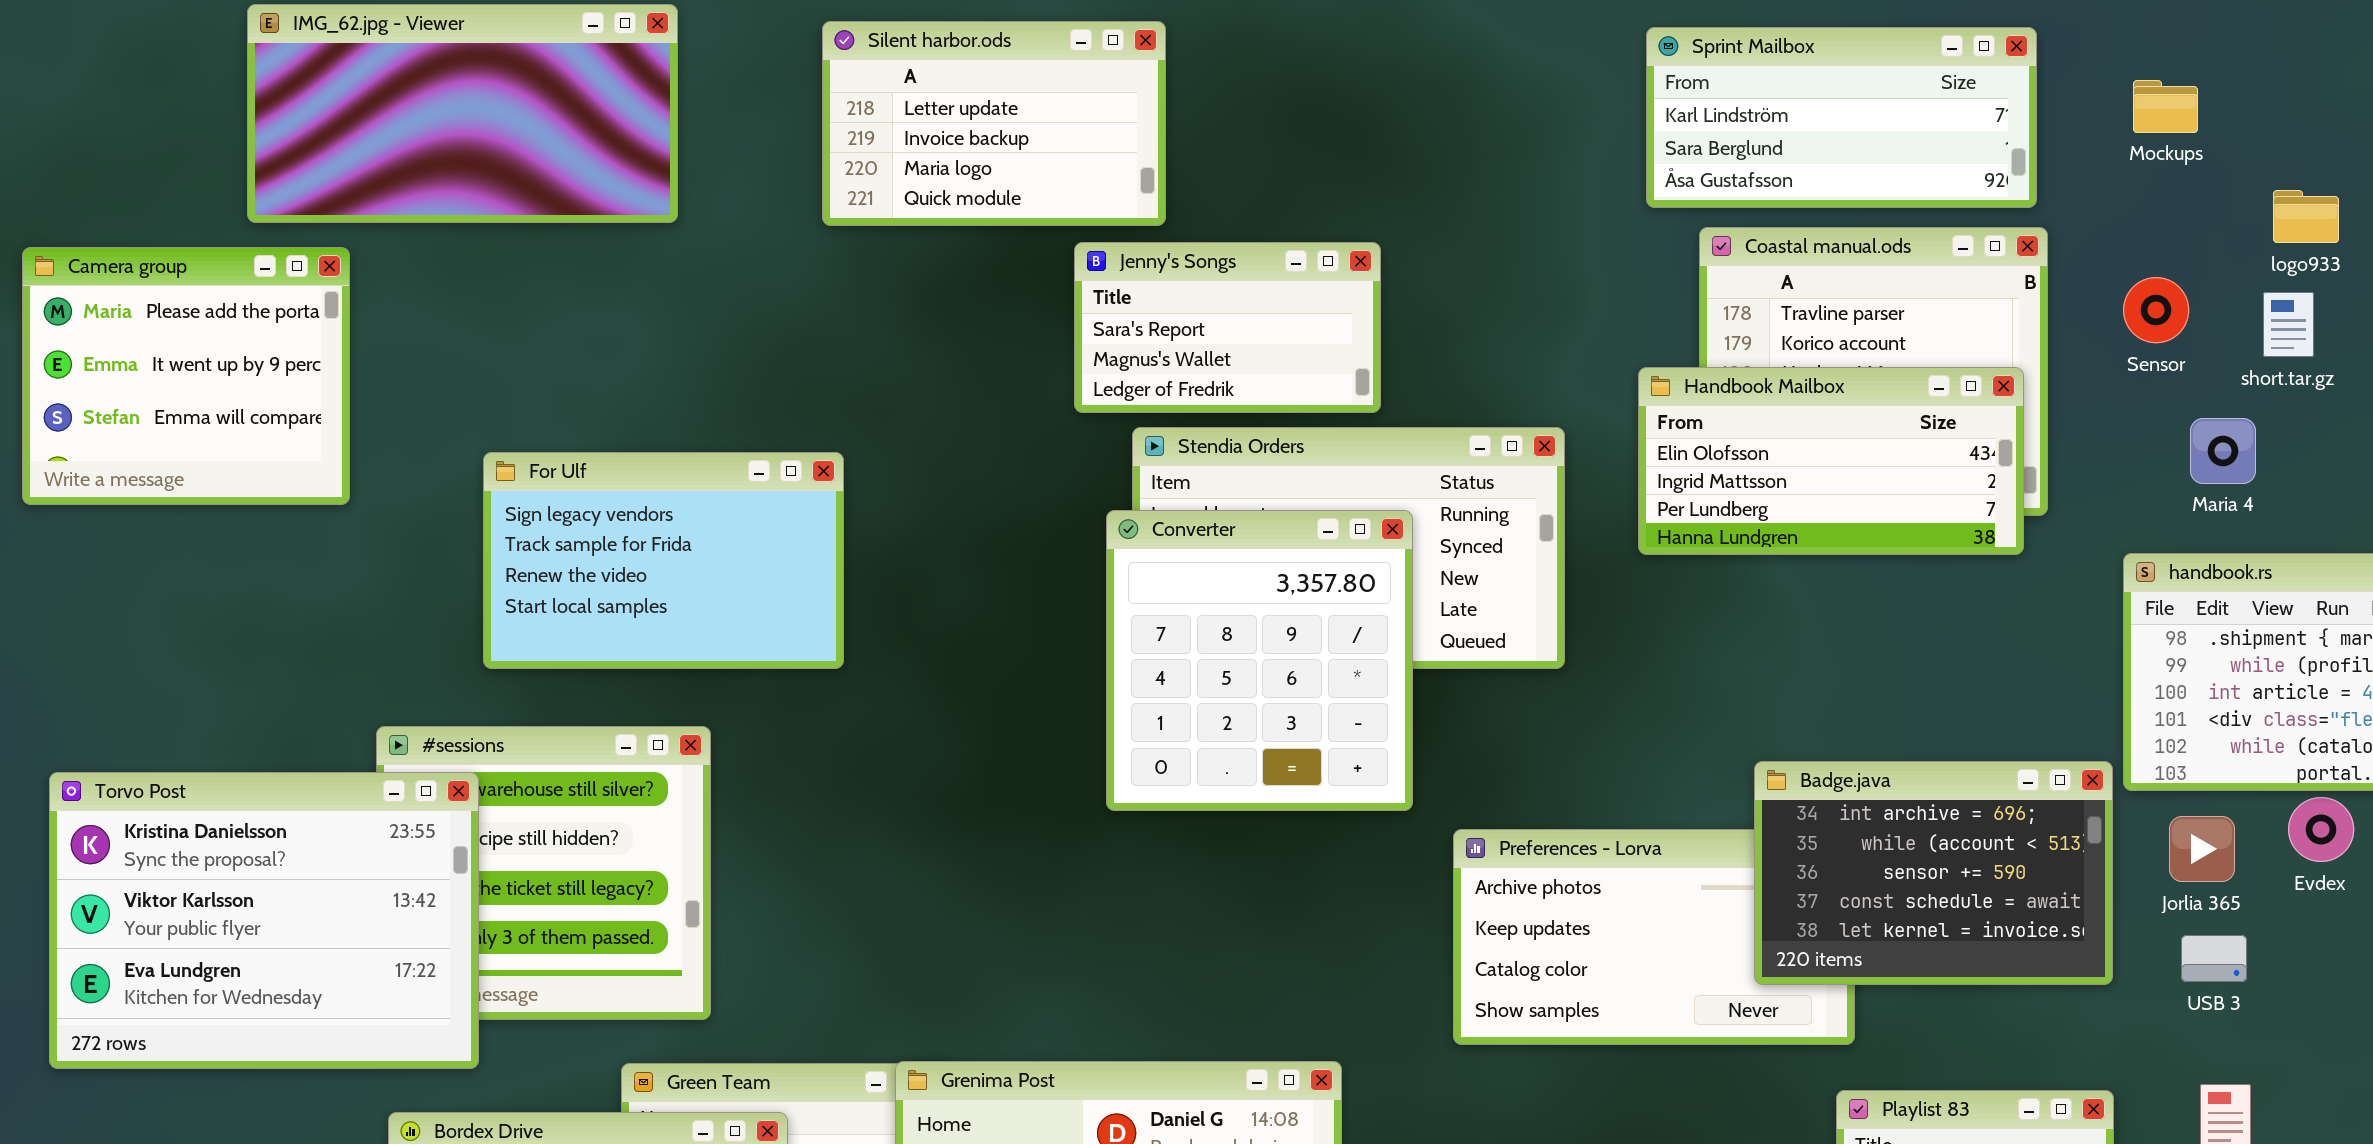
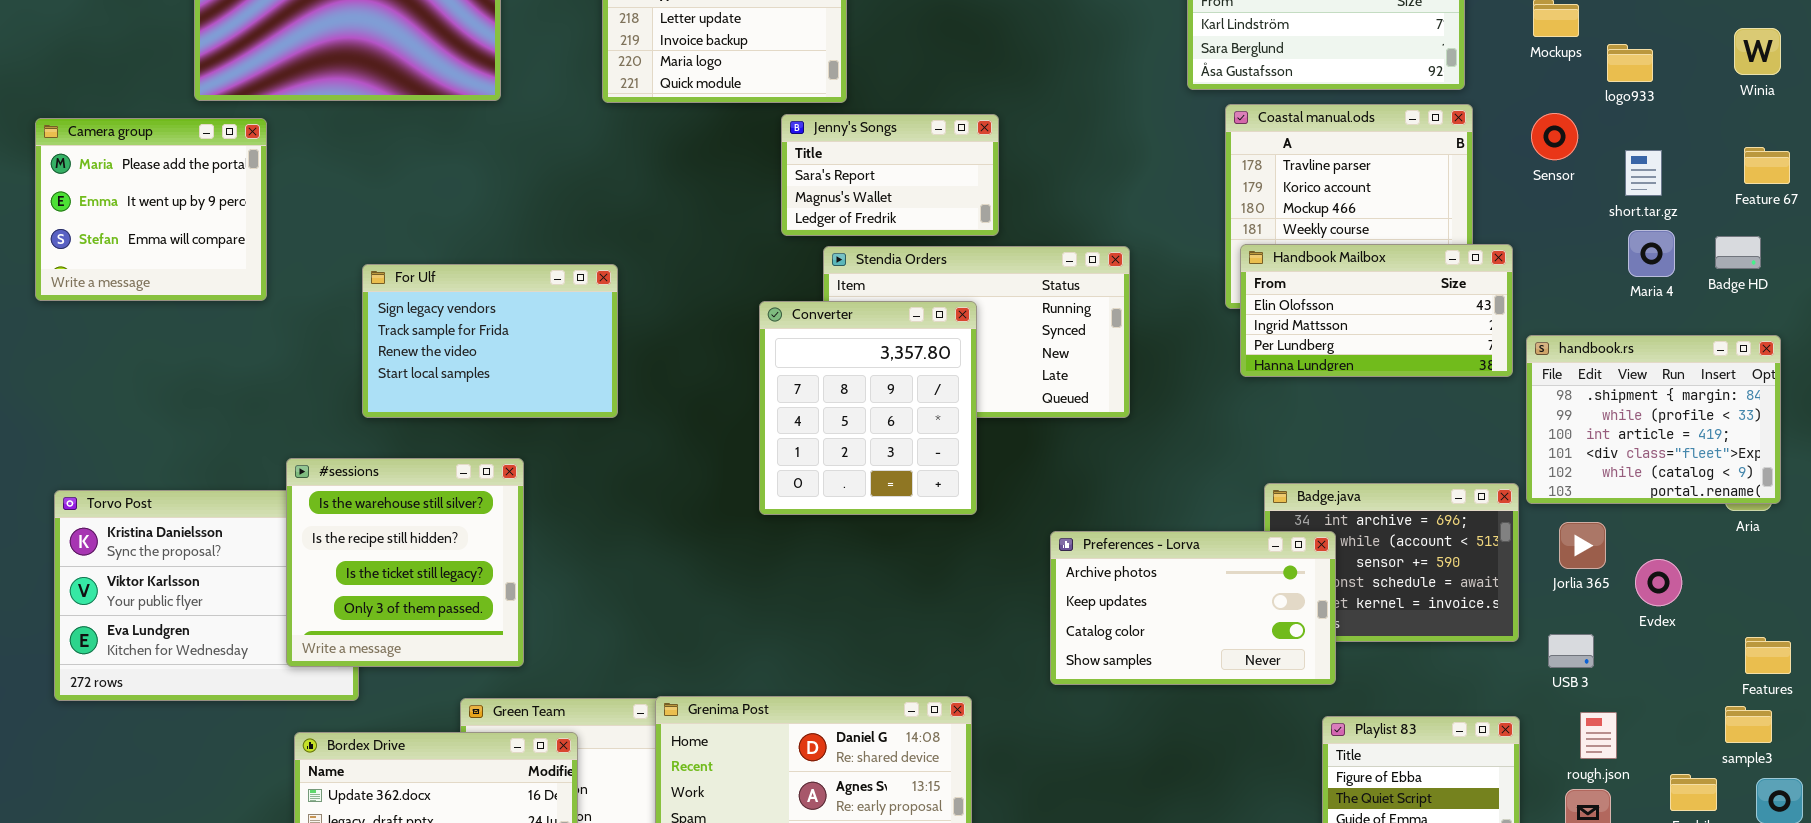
logo933: [2273,190,2339,243] -> [1607,44,1653,82], moved
Sensor: [2123,277,2189,343] -> [1531,113,1578,160], moved
Handbook Mailbox: [1638,367,2024,555] -> [1240,244,1513,377], moved
Maria 4: [2190,418,2256,484] -> [1628,230,1675,277], moved
Converter: [1106,510,1413,811] -> [759,301,977,515], moved
#sessions: [376,726,711,1020] -> [286,458,524,667], raised
Evdex: [2288,797,2354,862] -> [1635,559,1682,606], moved
Preferences - Lorva: [1453,829,1855,1045] -> [1050,531,1336,685], raised
USB 3: [2181,935,2247,982] -> [1548,634,1594,668], moved

